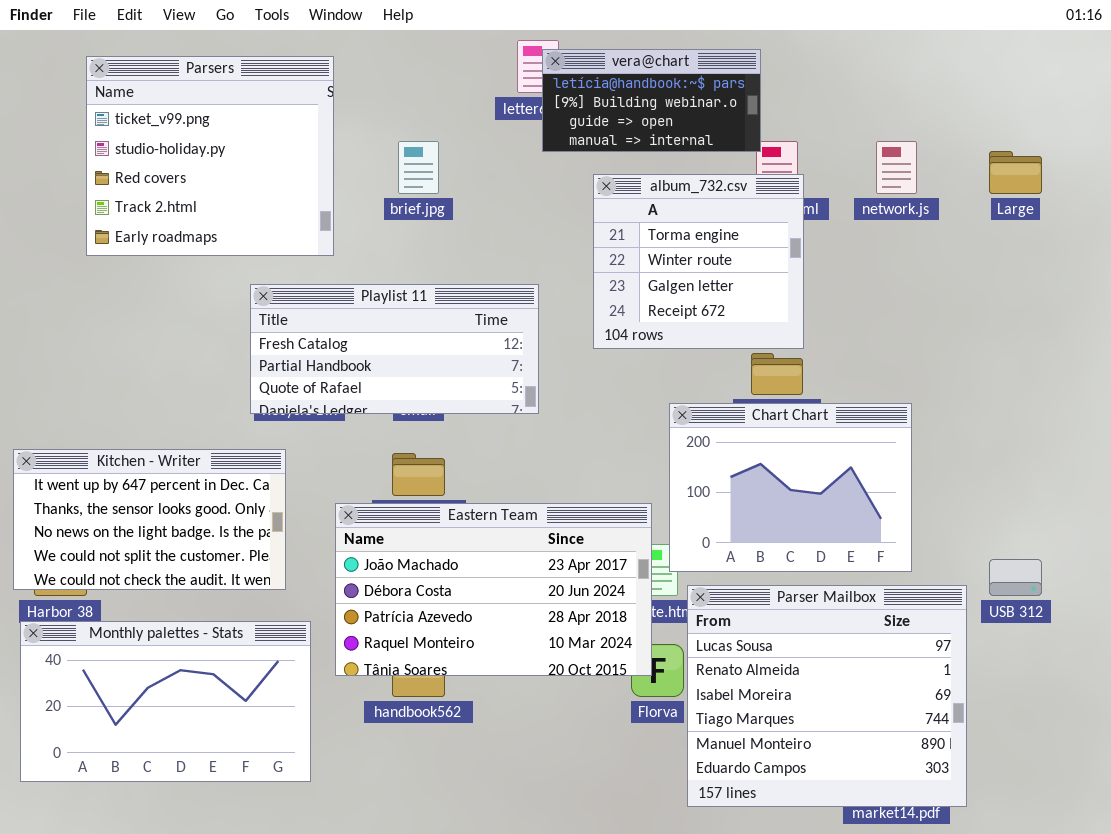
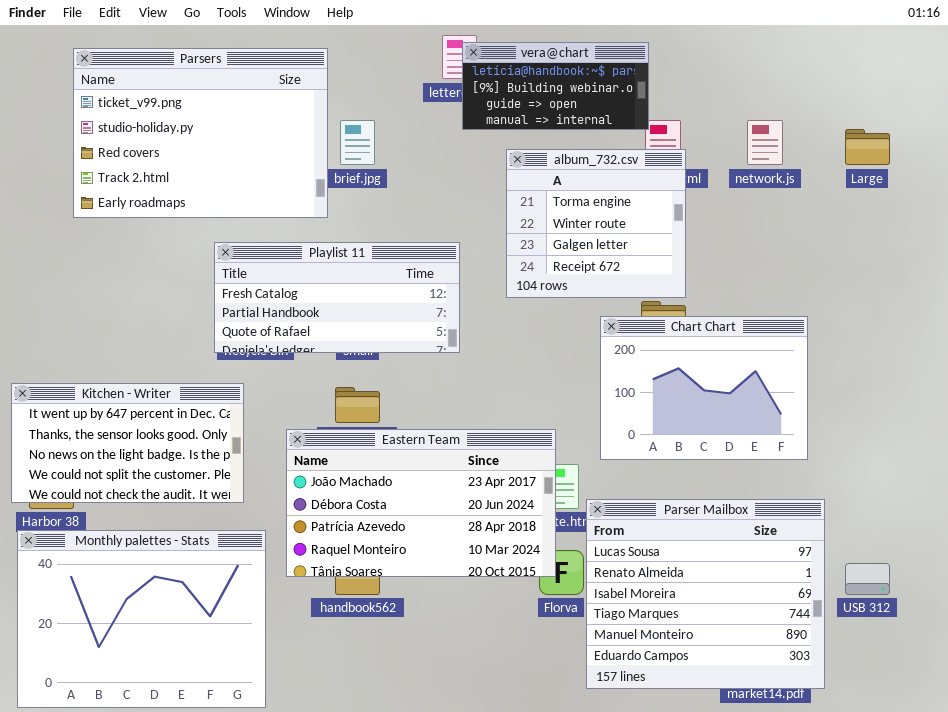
Parsers: [86,56,334,256] -> [73,48,328,218], resized
Chart Chart: [669,403,912,572] -> [600,316,808,460], moved
USB 312: [989,559,1042,596] -> [845,563,890,595], moved
Monthly palettes - Stats: [20,621,311,782] -> [17,530,266,708], resized

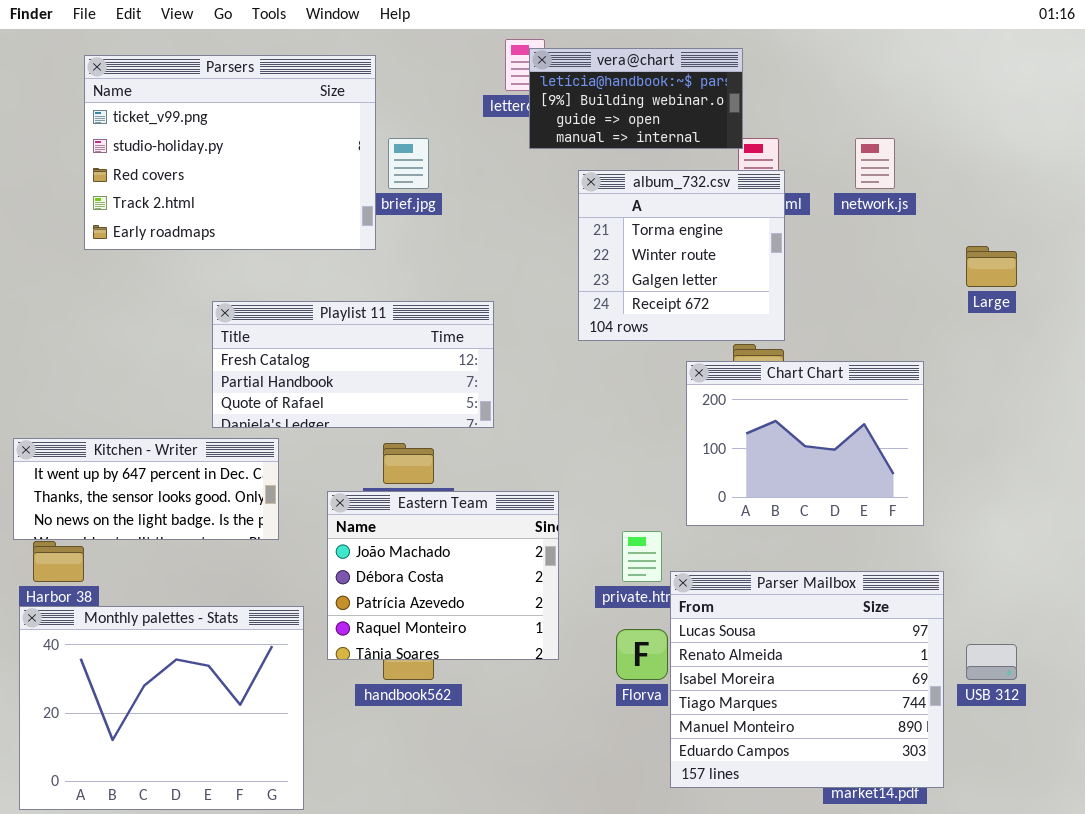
Large: [845,129,890,165] -> [966,246,1017,287], moved
Playlist 11: [214,242,460,353] -> [212,301,494,428], moved
Kitchen - Writer: [11,383,244,503] -> [13,438,279,540], resized
Eastern Team: [286,429,556,577] -> [327,491,559,660], resized

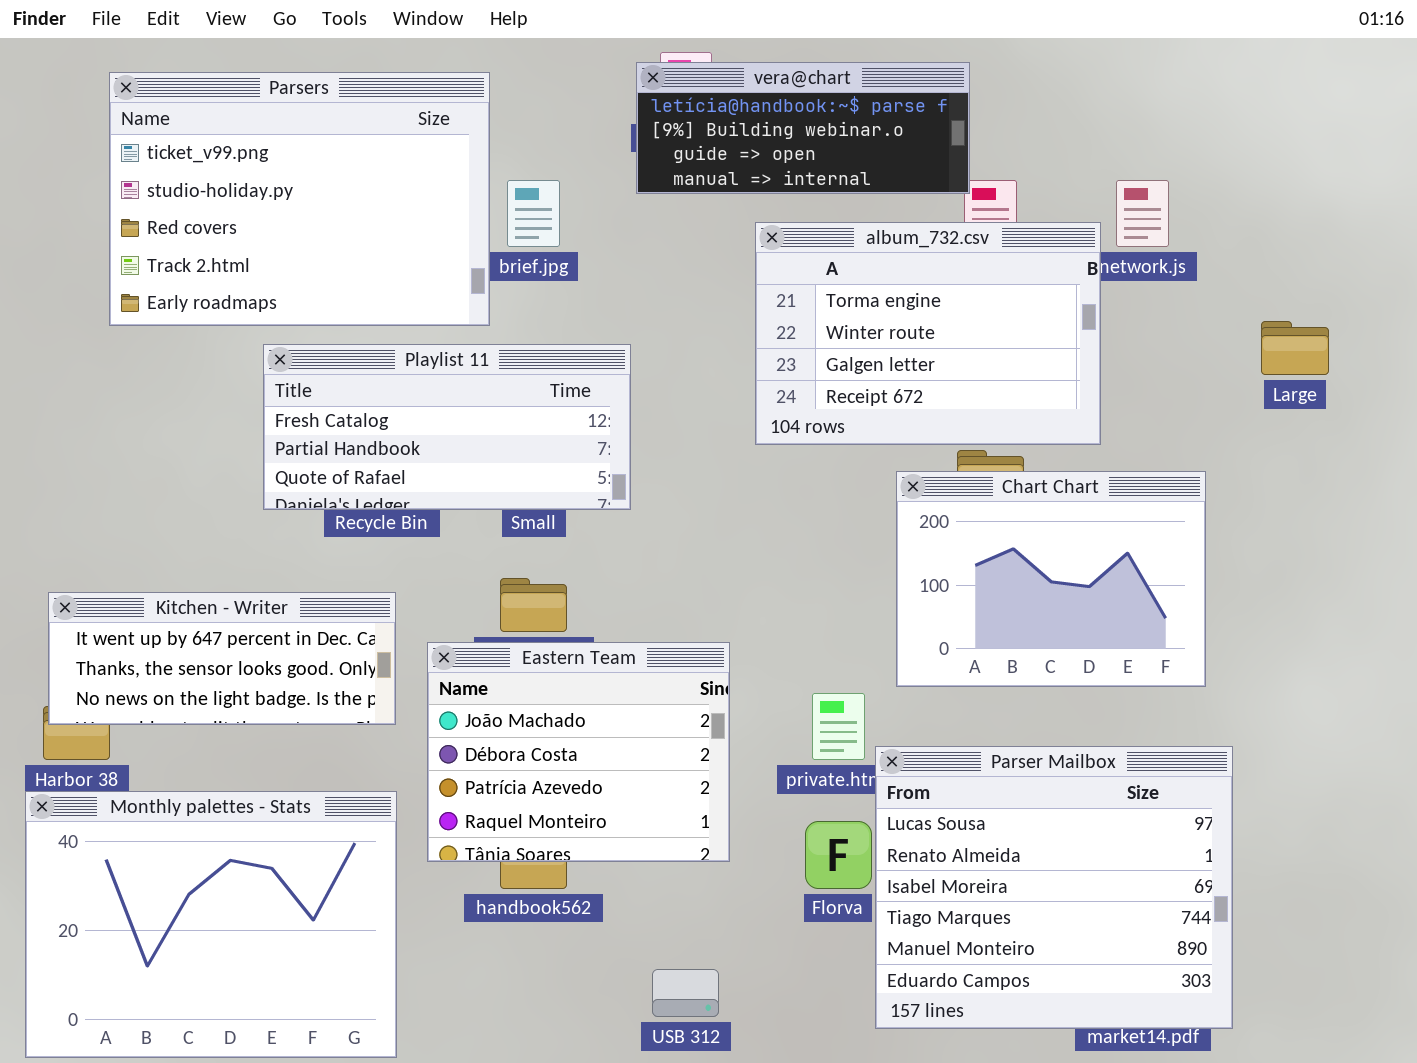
vera@chart: [529,48,743,149] -> [636,62,970,194], resized
album_732.csv: [578,170,785,341] -> [755,222,1101,445], resized
Playlist 11: [212,301,494,428] -> [263,344,631,510], moved
Kitchen - Writer: [13,438,279,540] -> [48,592,396,725], moved
USB 312: [966,644,1017,680] -> [652,969,719,1017], moved

